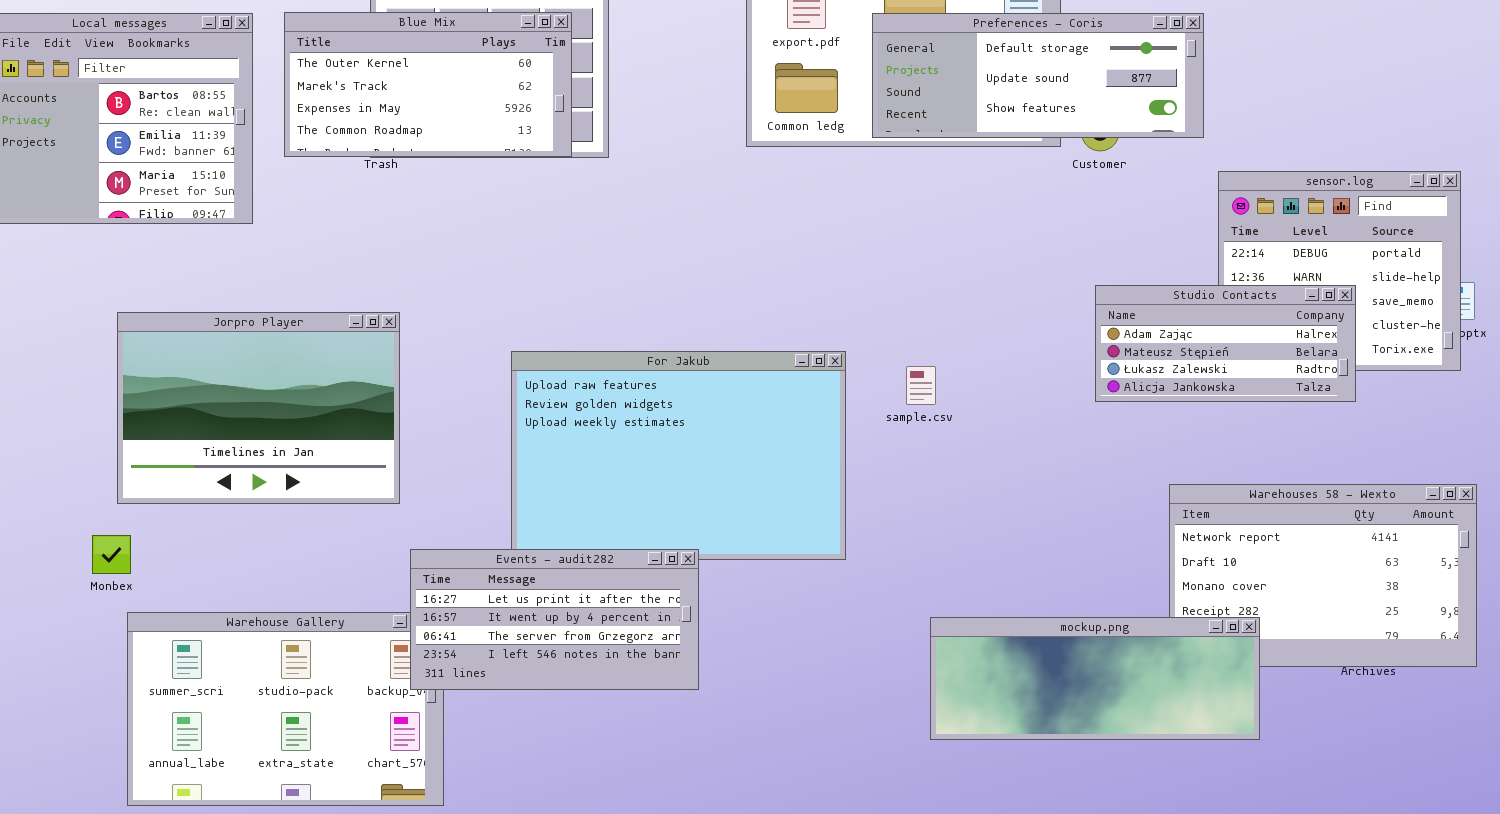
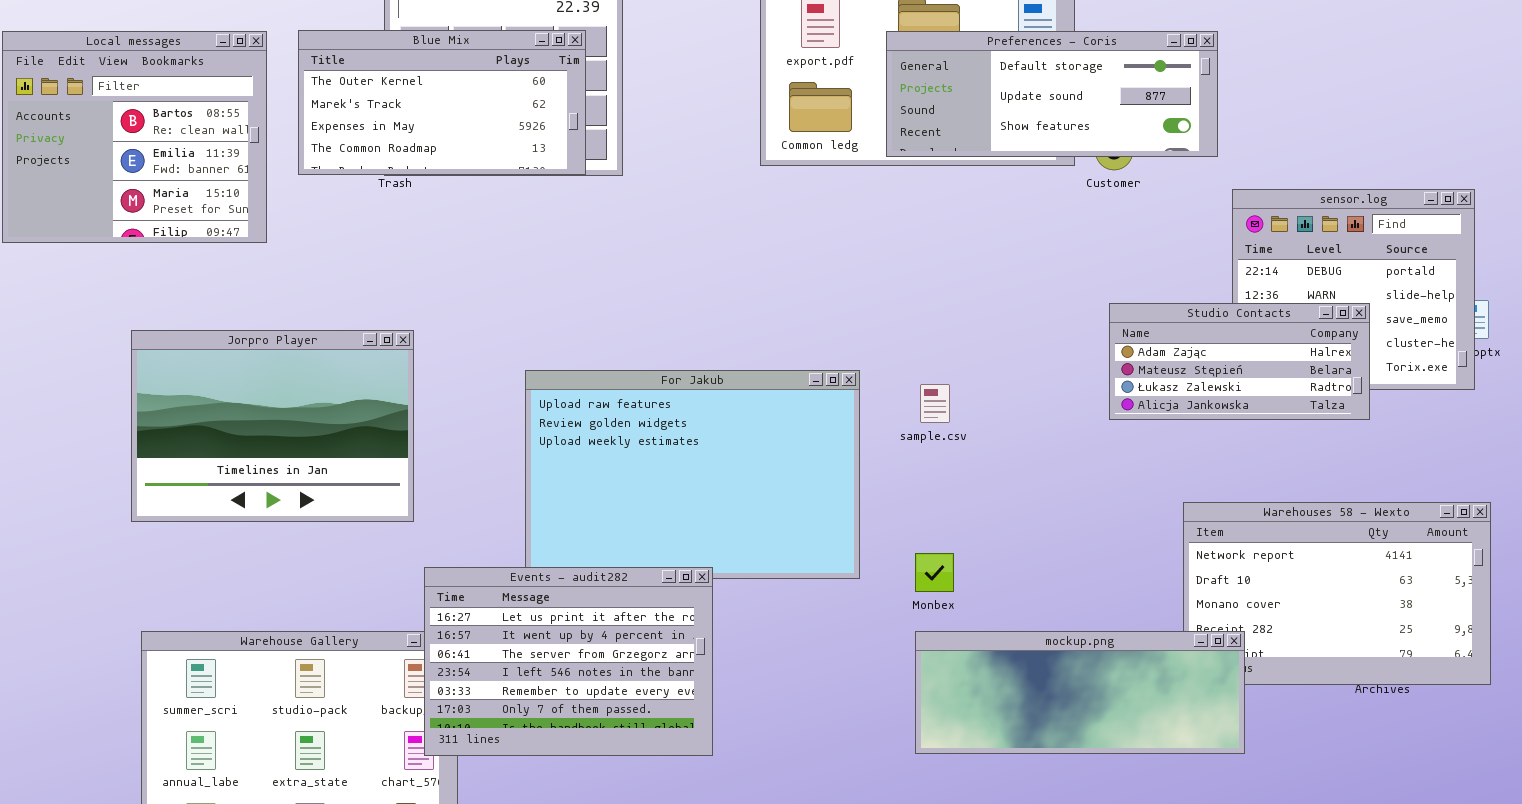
Monbex: [92,535,131,574] -> [915,553,954,592], moved
Events - audit282: [410,549,699,690] -> [424,567,713,756], resized
mockup.png: [930,617,1260,740] -> [915,631,1245,754], moved

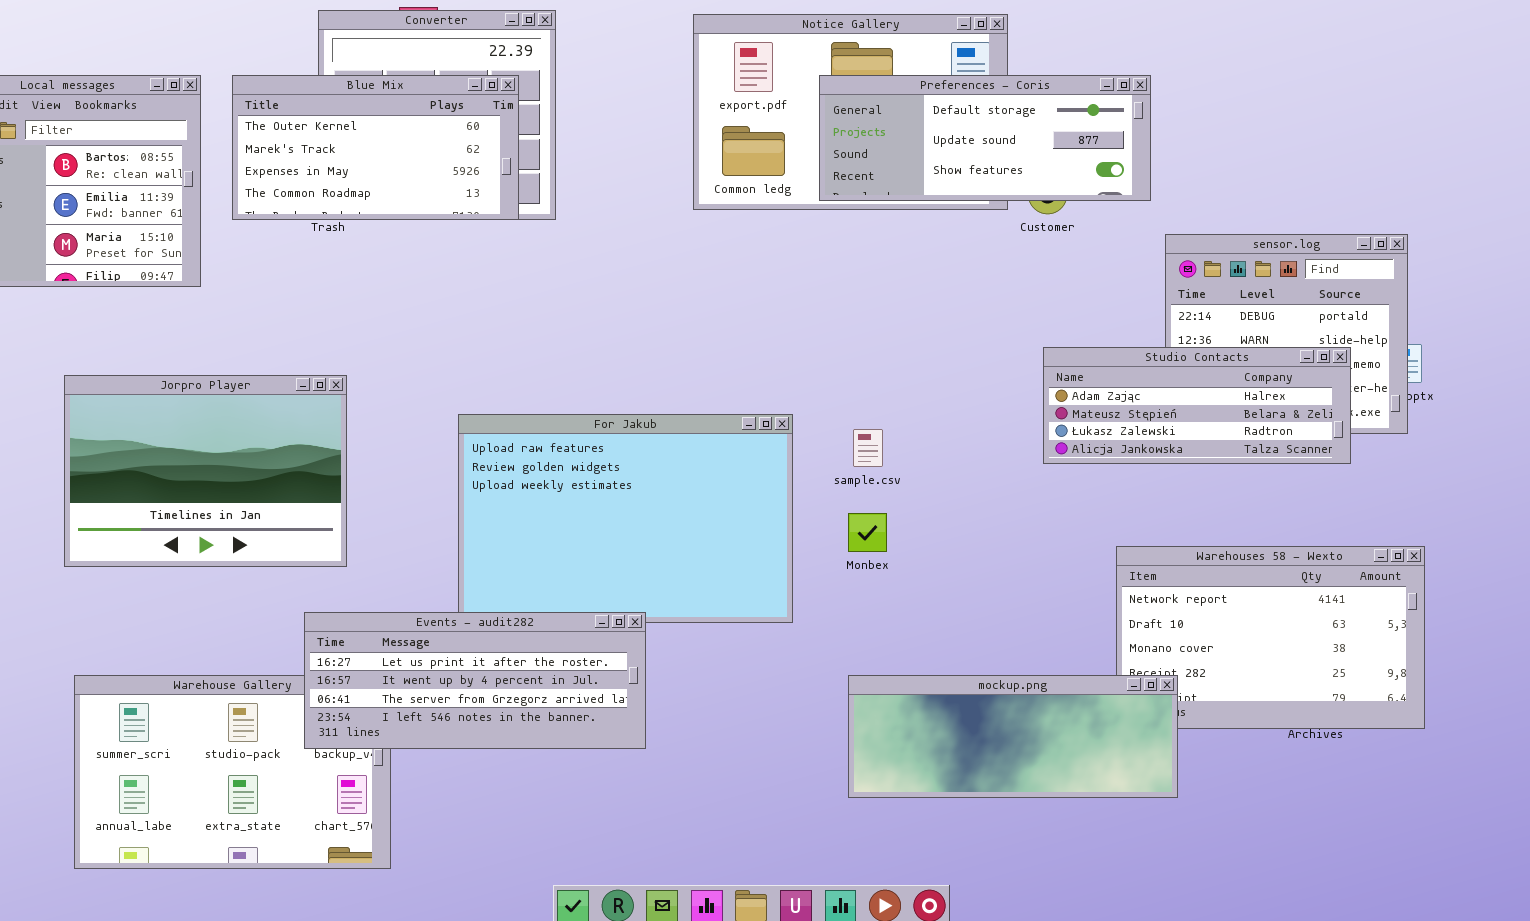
Studio Contacts: [1109,303,1370,420] -> [1043,347,1351,464], resized
Monbex: [915,553,954,592] -> [848,513,887,552], moved
Events - audit282: [424,567,713,756] -> [304,612,646,749], resized

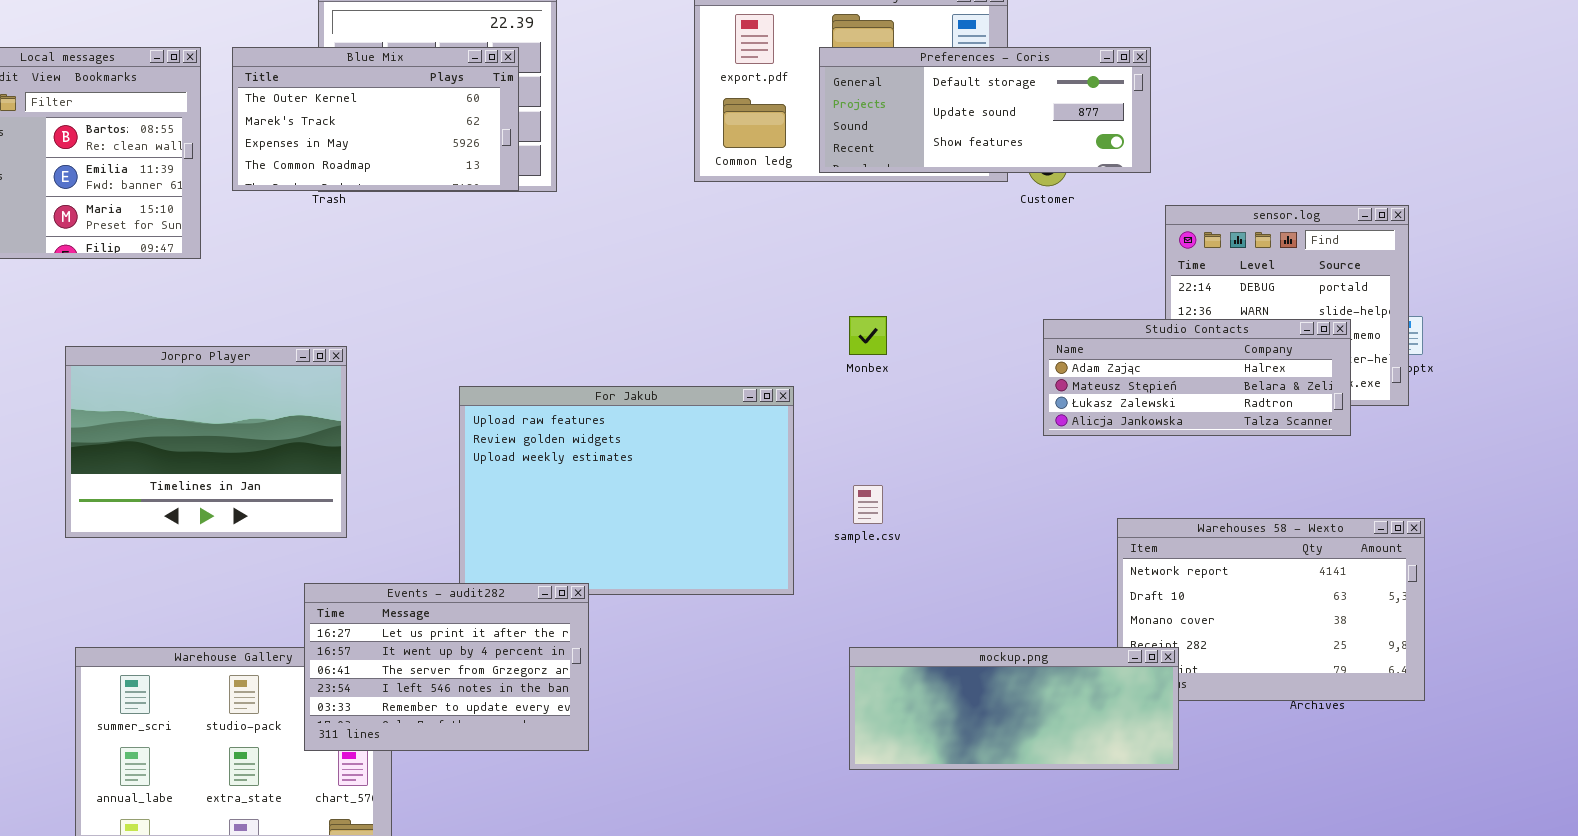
sample.csv: [853,429,883,467] -> [853,485,883,524], moved
Monbex: [848,513,887,552] -> [849,316,887,355], moved
Events - audit282: [304,612,646,749] -> [304,583,589,751], resized

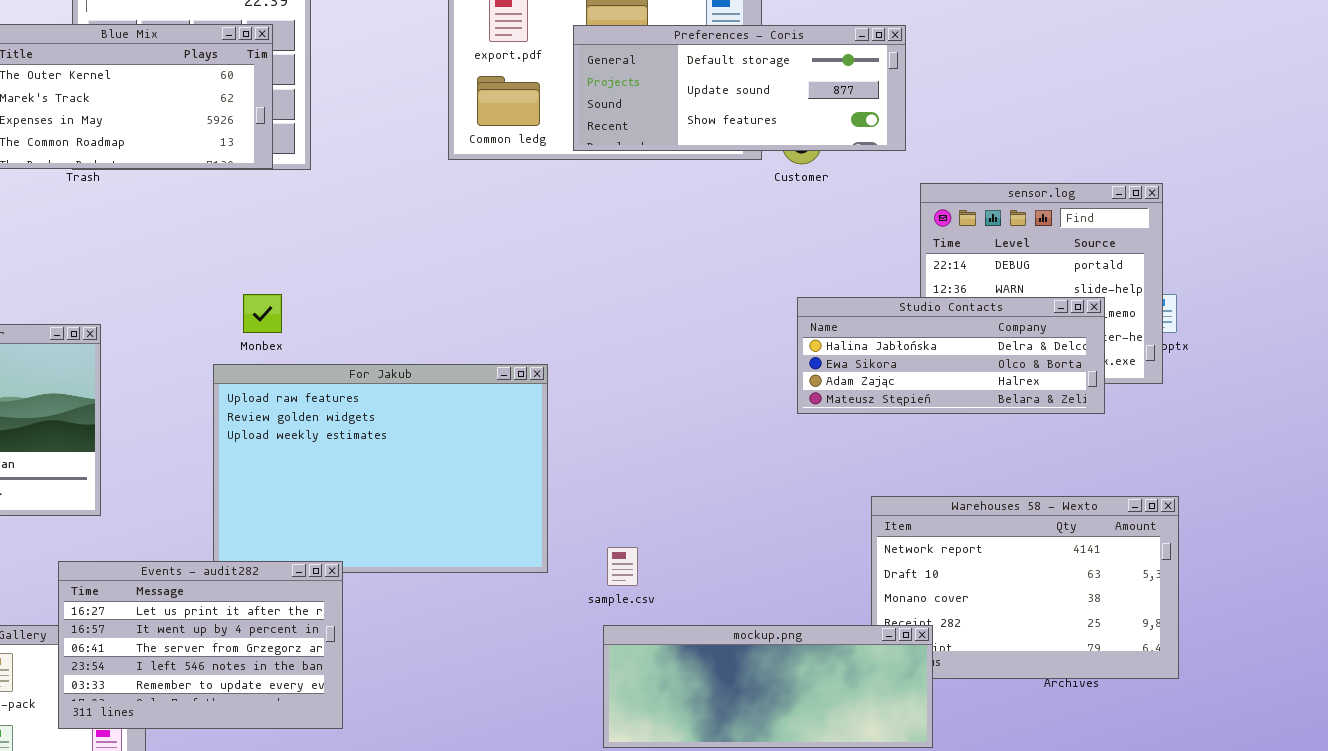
Monbex: [849,316,887,355] -> [243,294,282,333], moved
Studio Contacts: [1043,319,1351,436] -> [797,297,1105,414], scrolled up 2 rows
sample.csv: [853,485,883,524] -> [607,547,638,586], moved

